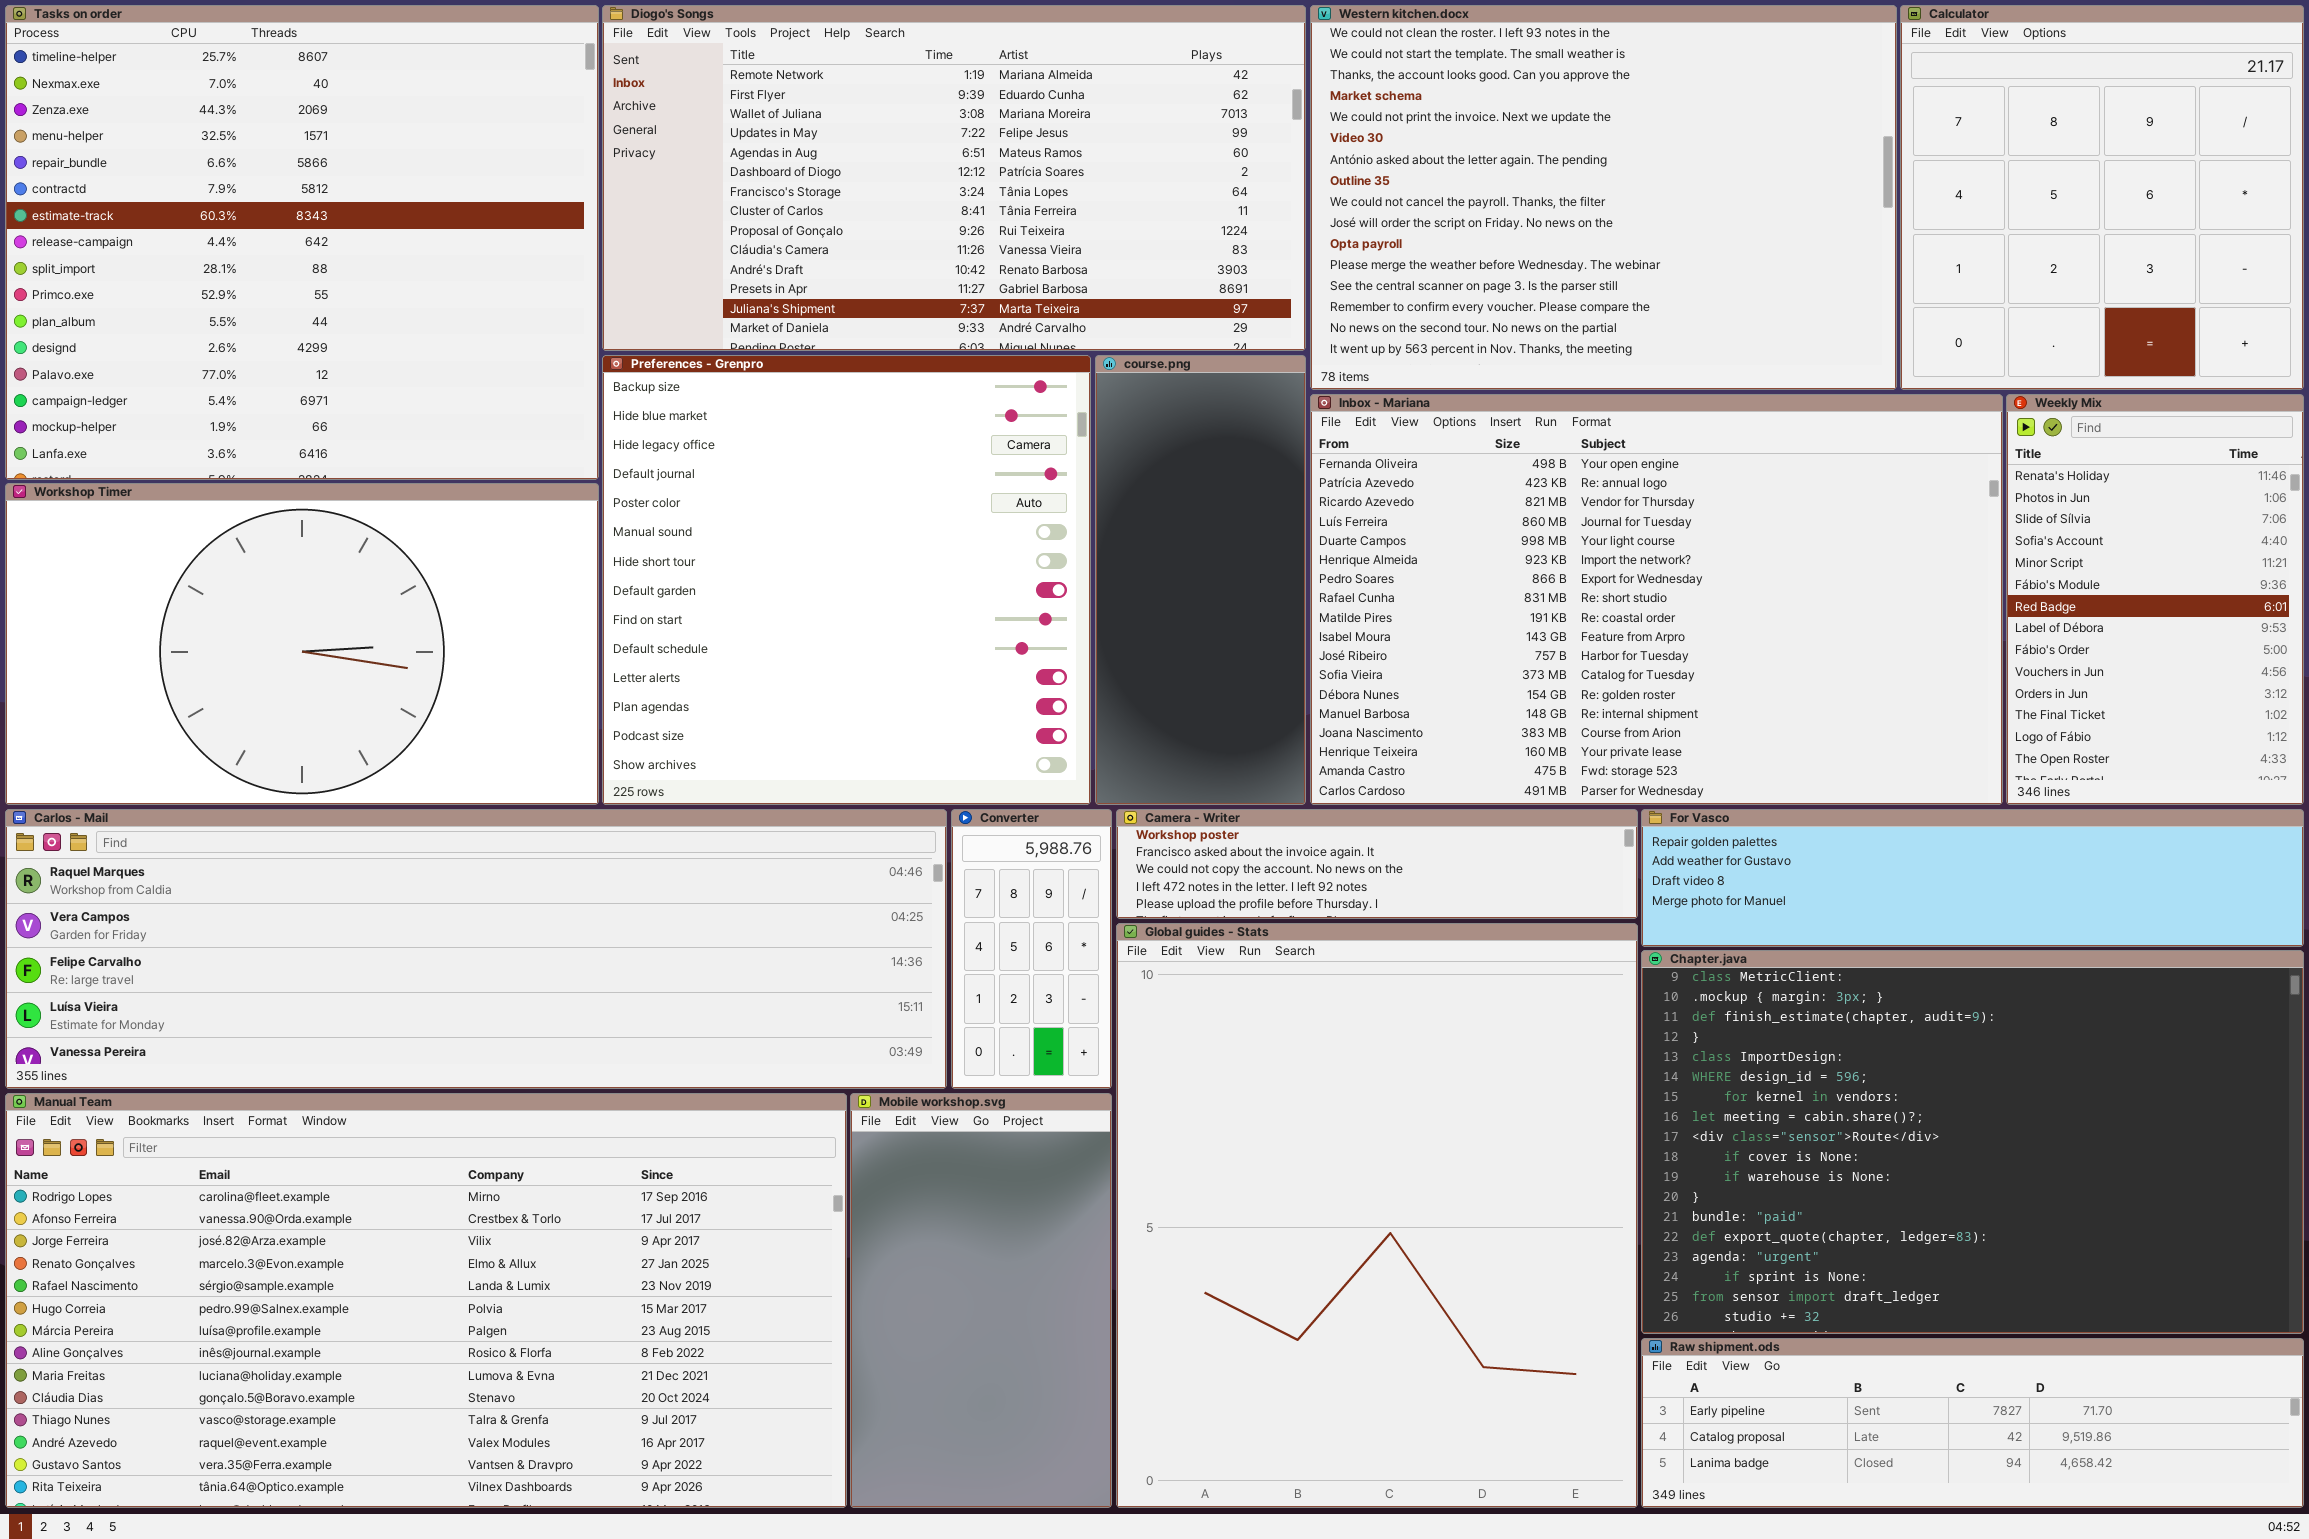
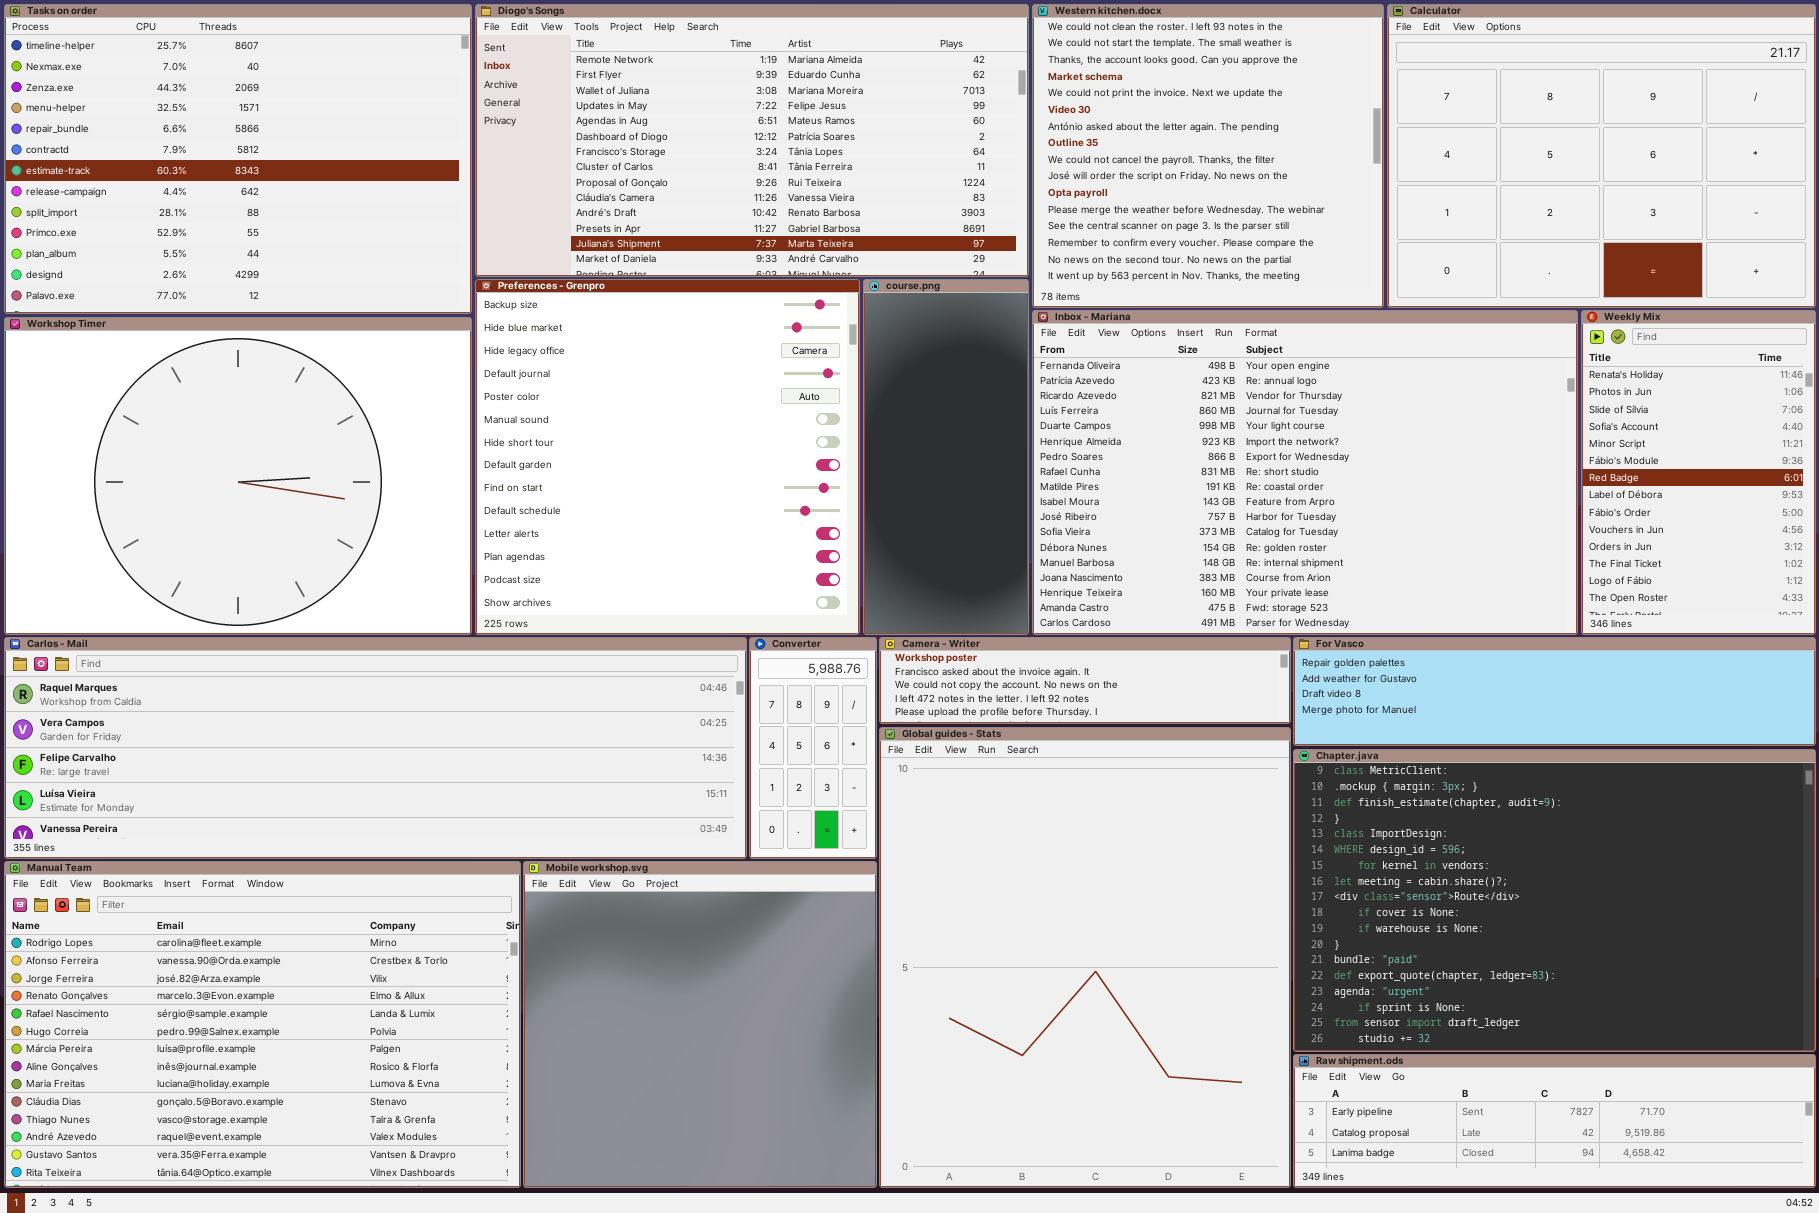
Tasks on order: [5,5,599,480] -> [4,4,472,314], resized
Western kitchen.docx: [1310,5,1897,390] -> [1032,4,1384,308], resized
Calculator: [1900,5,2304,390] -> [1387,4,1816,308], resized
Workshop Timer: [5,483,599,805] -> [4,317,472,635], resized
Manual Team: [5,1093,847,1508] -> [4,861,521,1188], resized
Mobile workshop.svg: [850,1093,1112,1508] -> [523,861,877,1188], resized

